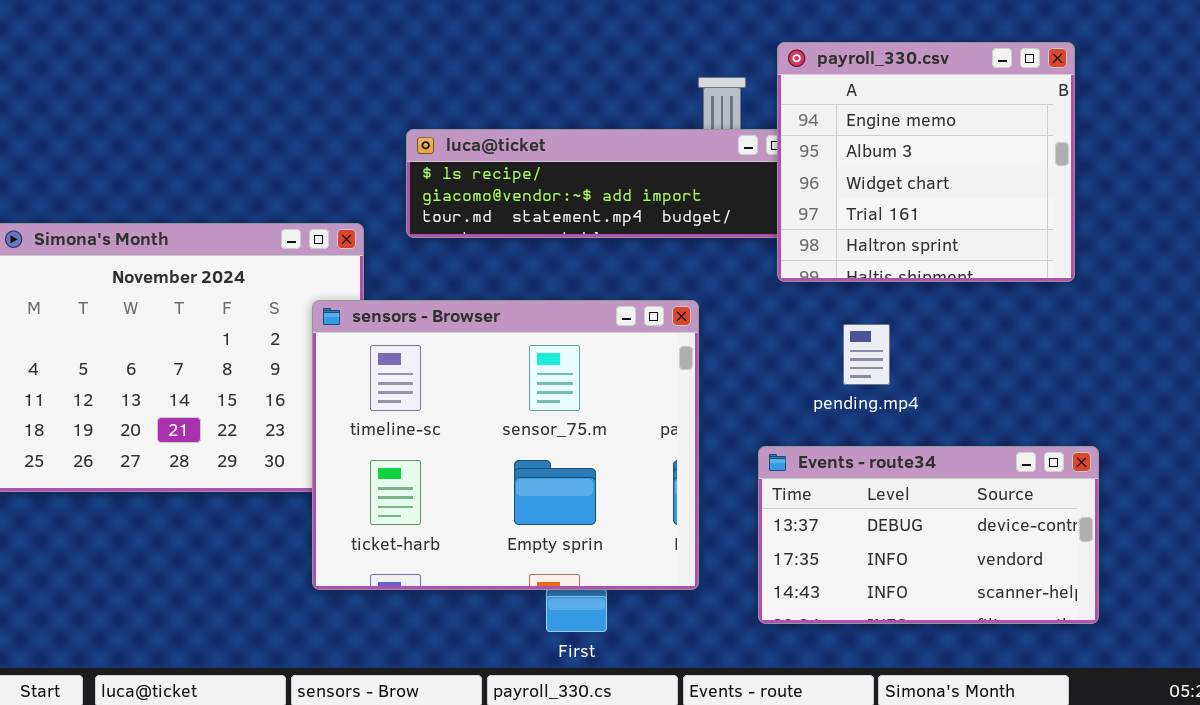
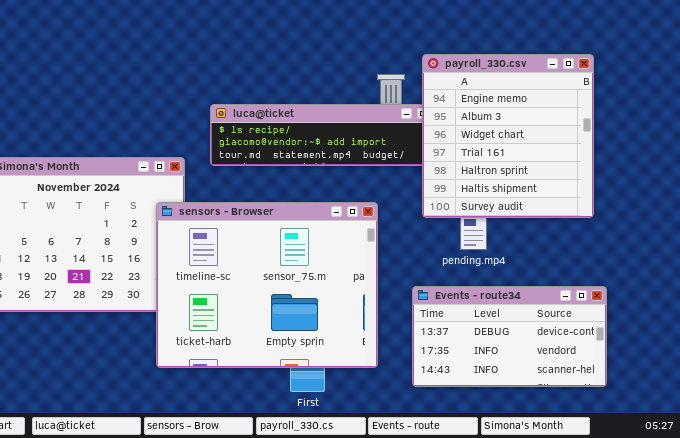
payroll_330.csv: [777,42,1075,282] -> [422,54,594,218], resized

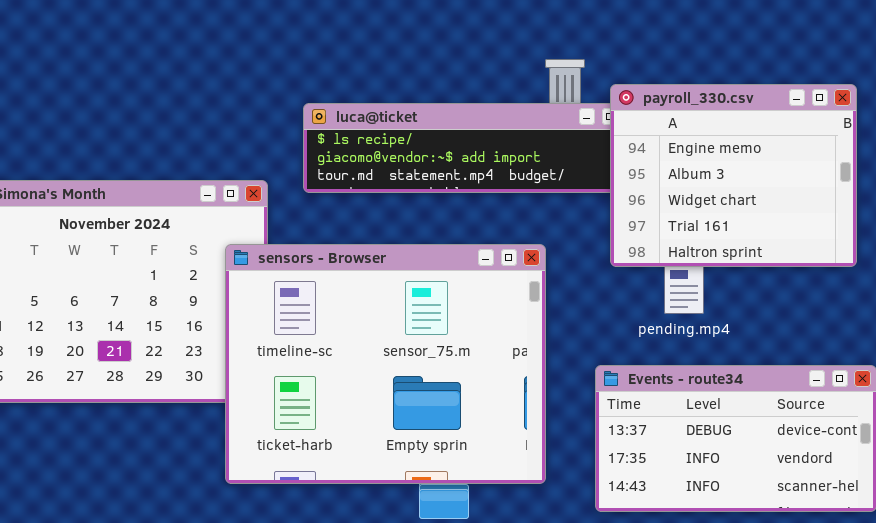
payroll_330.csv: [422,54,594,218] -> [610,84,857,267], resized

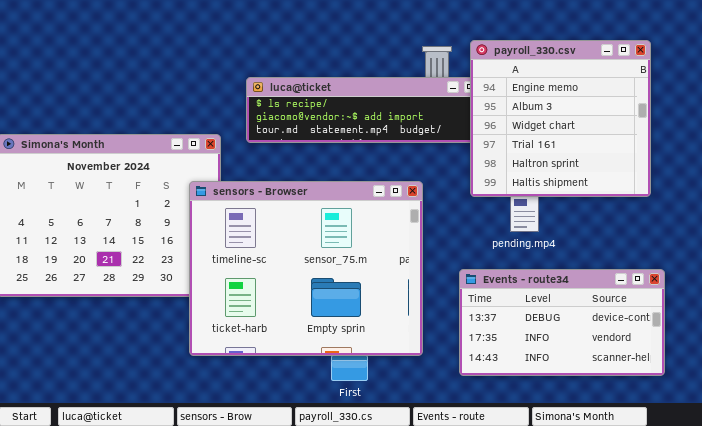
payroll_330.csv: [610,84,857,267] -> [470,40,651,197], resized

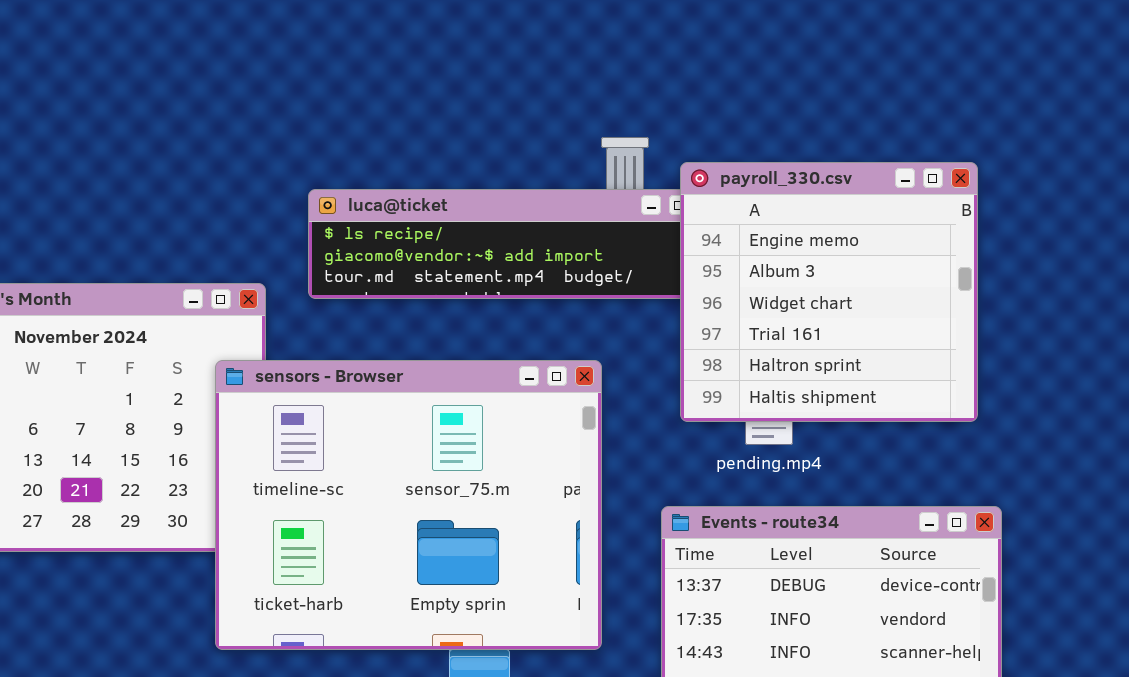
payroll_330.csv: [470,40,651,197] -> [680,162,978,422], moved

